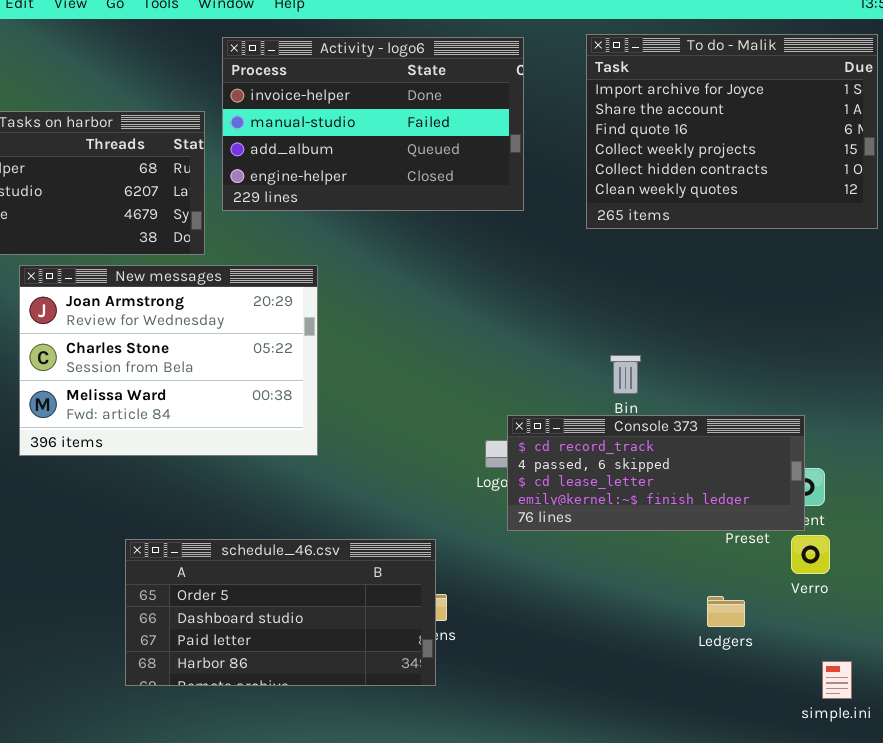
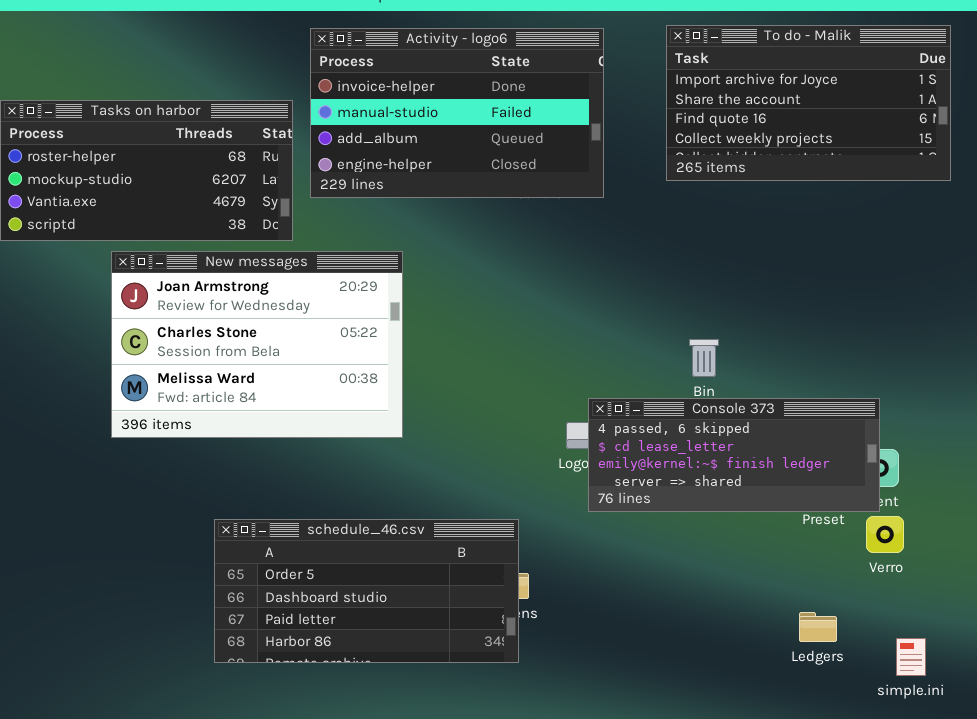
To do - Malik: [586,34,878,229] -> [666,25,951,181], resized
Console 373: [507,415,805,531] -> [588,398,880,512], scrolled down 1 row
Ledgers: [707,596,745,627] -> [799,612,837,642], moved

